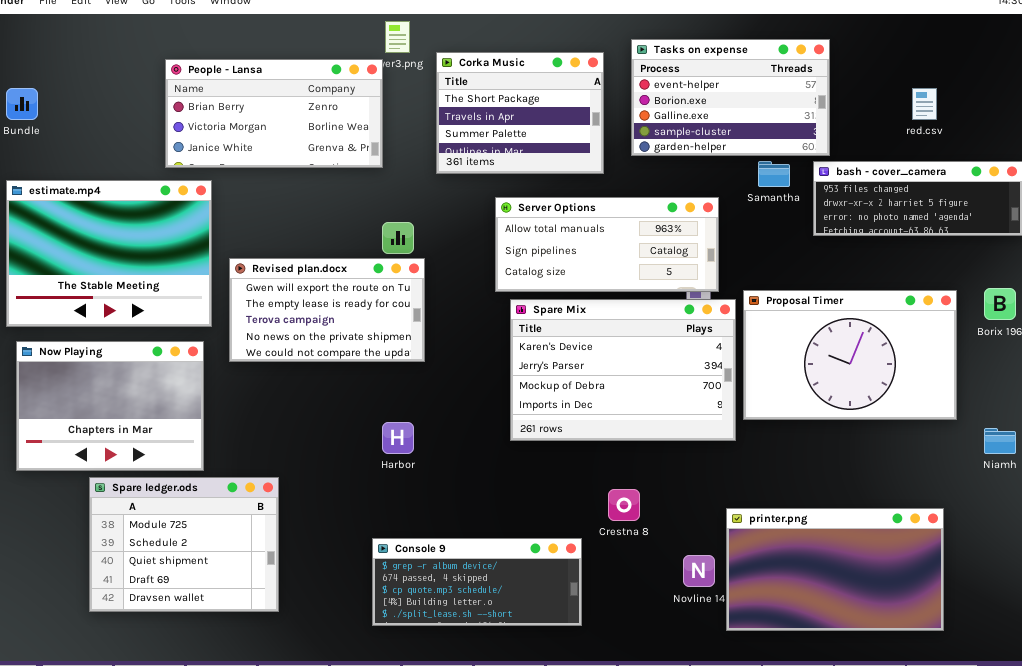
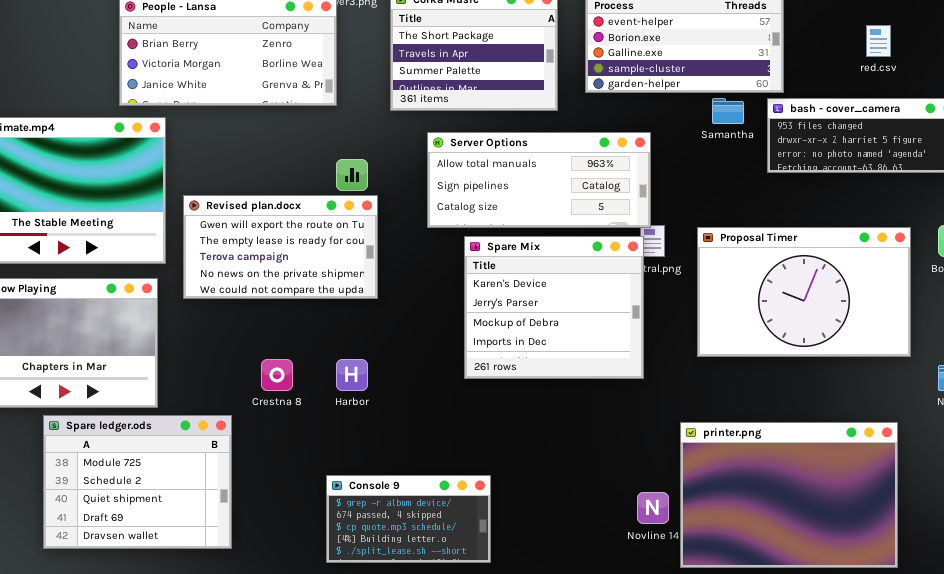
Server Options: [495,197,719,292] -> [427,132,651,228], moved
Spare Mix: [510,299,736,441] -> [464,236,644,379], resized
Crestna 8: [608,489,640,521] -> [261,359,293,391], moved
printer.png: [726,508,944,631] -> [680,422,898,568], resized
Console 9: [372,538,582,626] -> [326,475,491,563], resized

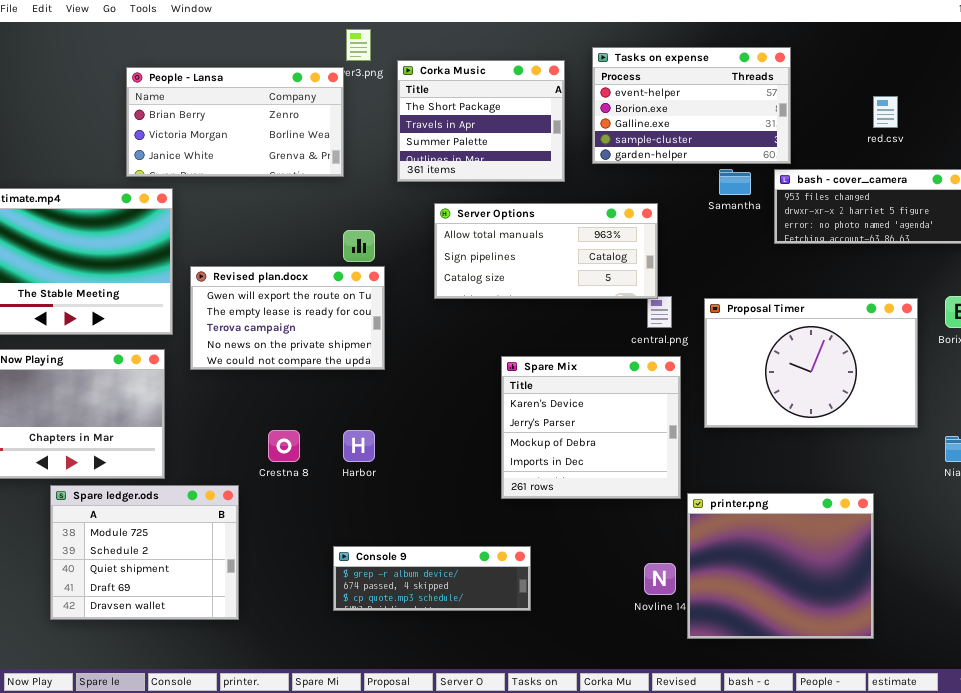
Spare Mix: [464,236,644,379] -> [501,356,681,499], moved
printer.png: [680,422,898,568] -> [687,493,874,639], resized
Console 9: [326,475,491,563] -> [333,546,531,611], resized

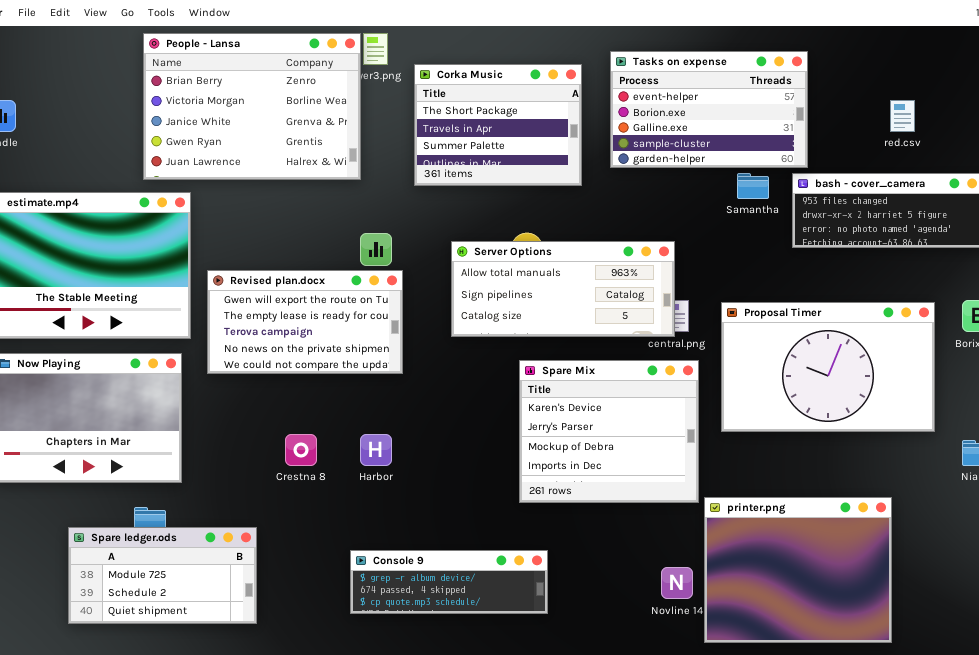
People - Lansa: [126,67,344,177] -> [143,33,361,180], resized
Server Options: [434,203,658,299] -> [451,241,675,337], moved
Spare ledger.ods: [50,485,239,620] -> [68,527,257,624], resized

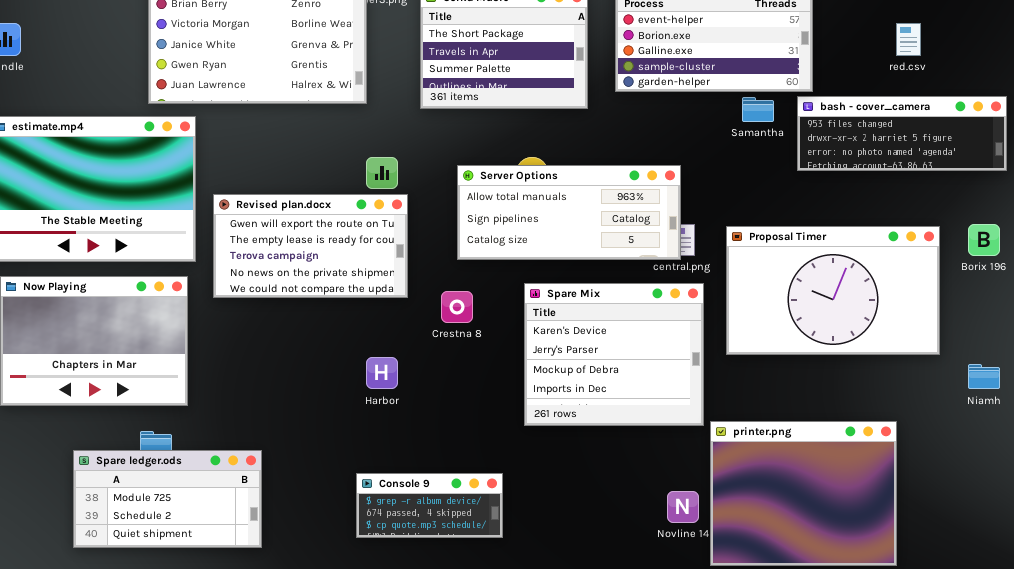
Crestna 8: [285,434,317,466] -> [441,291,473,323], moved
Console 9: [350,550,548,614] -> [356,473,503,538], resized

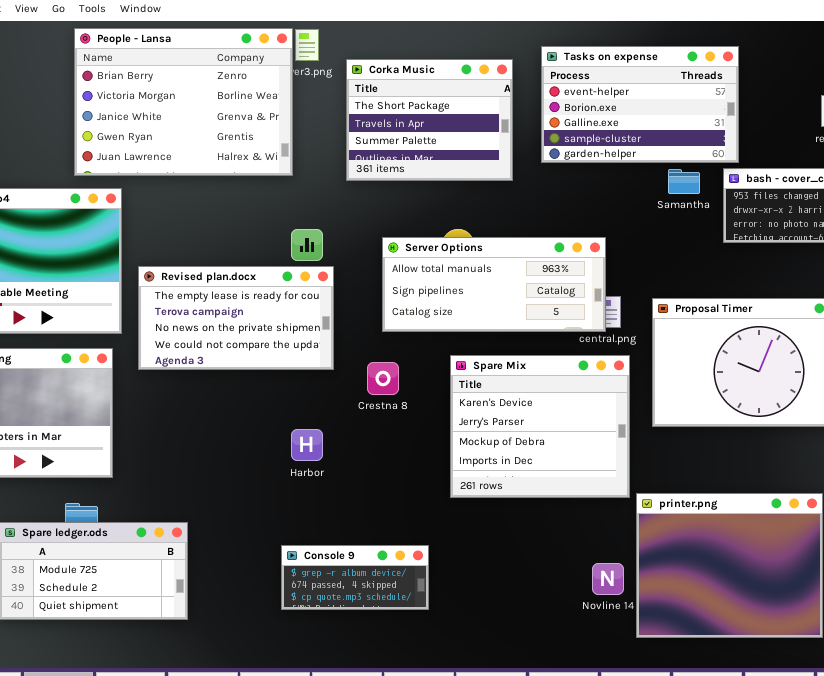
Revised plan.docx: [213,194,408,298] -> [138,266,334,370], scrolled down 1 row

